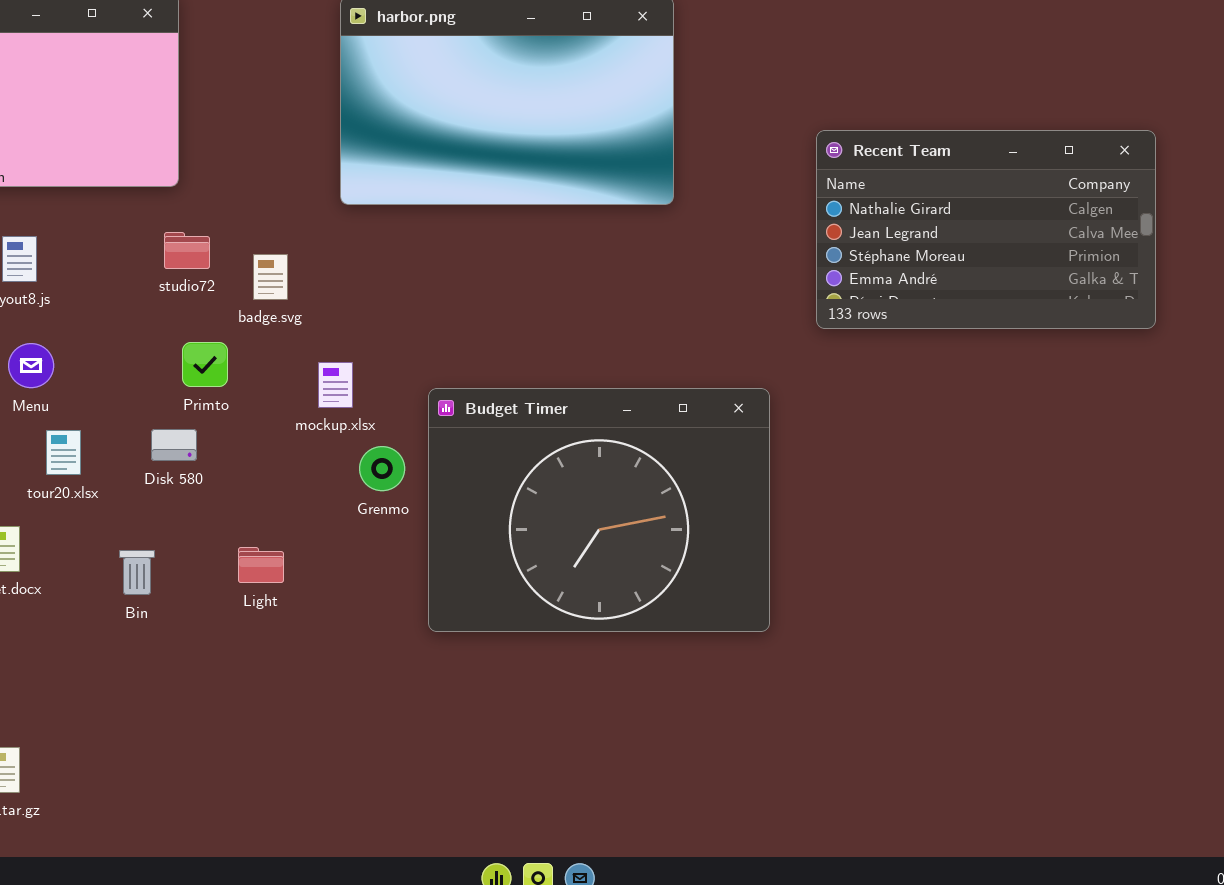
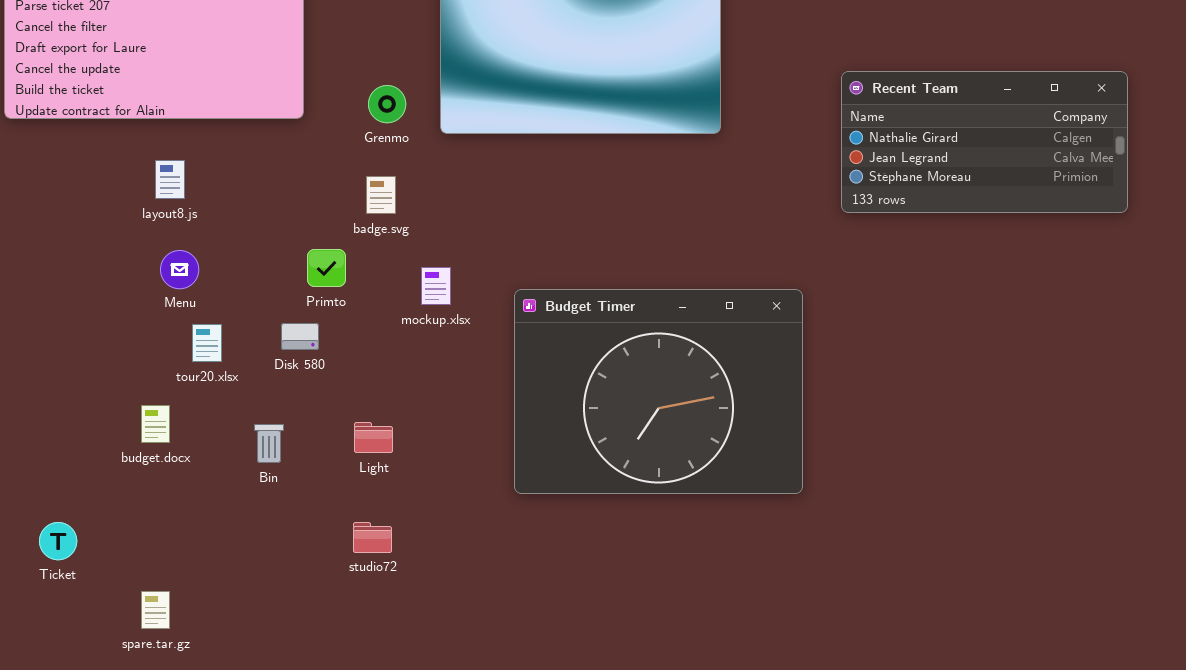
Recent Team: [816,130,1156,329] -> [841,71,1128,213], resized
studio72: [164,232,210,269] -> [353,522,392,553], moved
Grenmo: [359,446,405,491] -> [368,85,406,123], moved

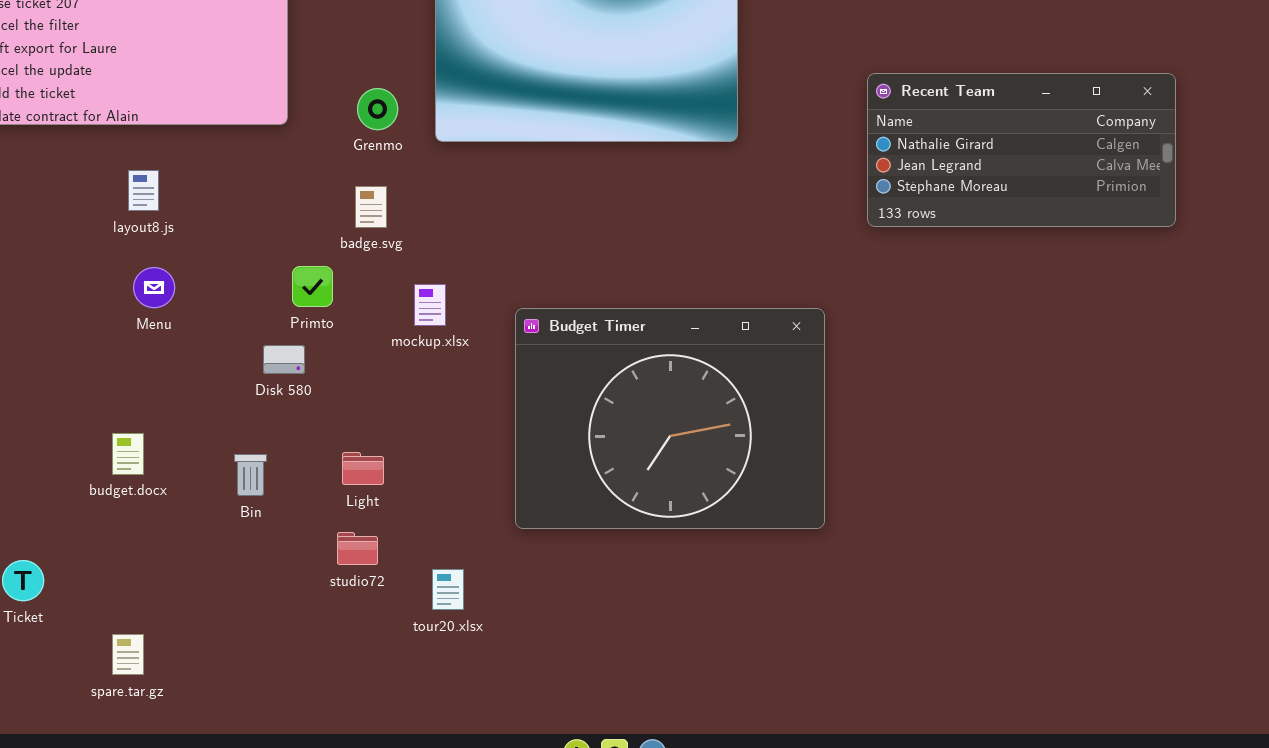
tour20.xlsx: [192,324,222,362] -> [432,569,464,610], moved
studio72: [353,522,392,553] -> [337,532,378,565], moved

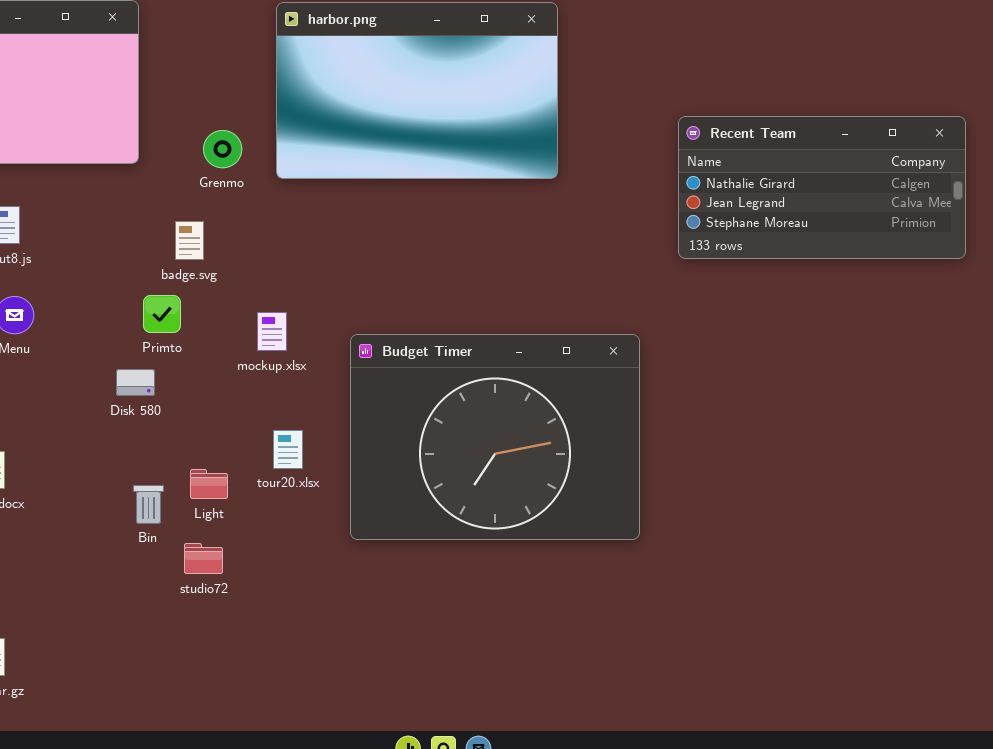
badge.svg: [355,186,387,228] -> [175,221,204,260], moved
Bin: [234,454,267,496] -> [133,485,164,524], moved
tour20.xlsx: [432,569,464,610] -> [273,430,303,469], moved

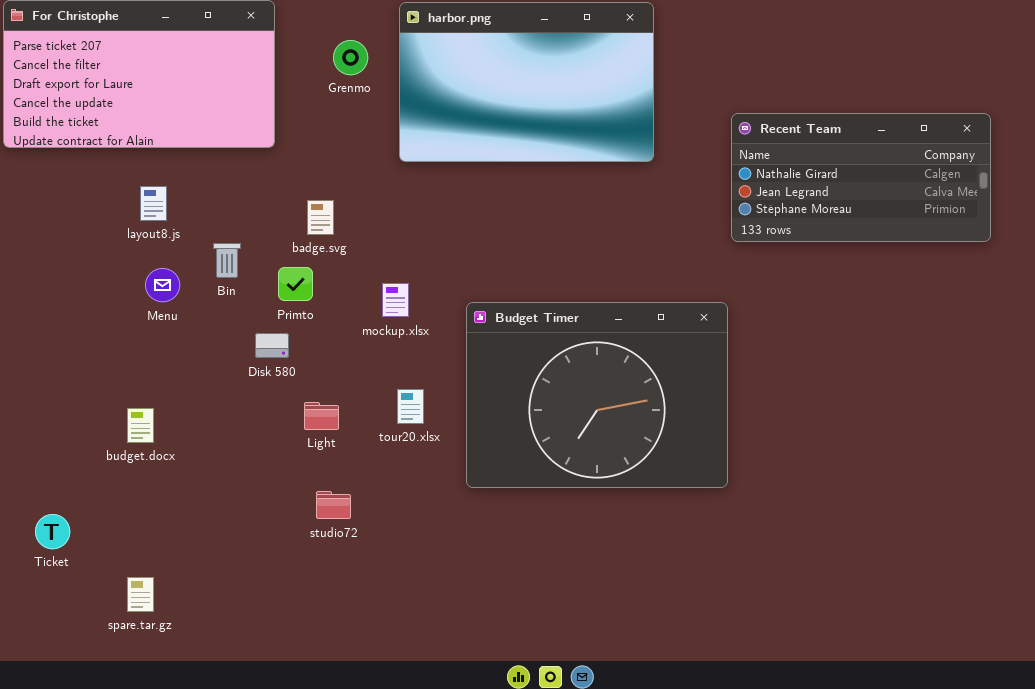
Recent Team: [678,116,966,259] -> [731,113,991,242], moved
Grenmo: [203,130,242,168] -> [333,40,368,75], moved
Light: [190,469,228,499] -> [304,402,339,430], moved
Bin: [133,485,164,524] -> [213,243,241,278], moved

